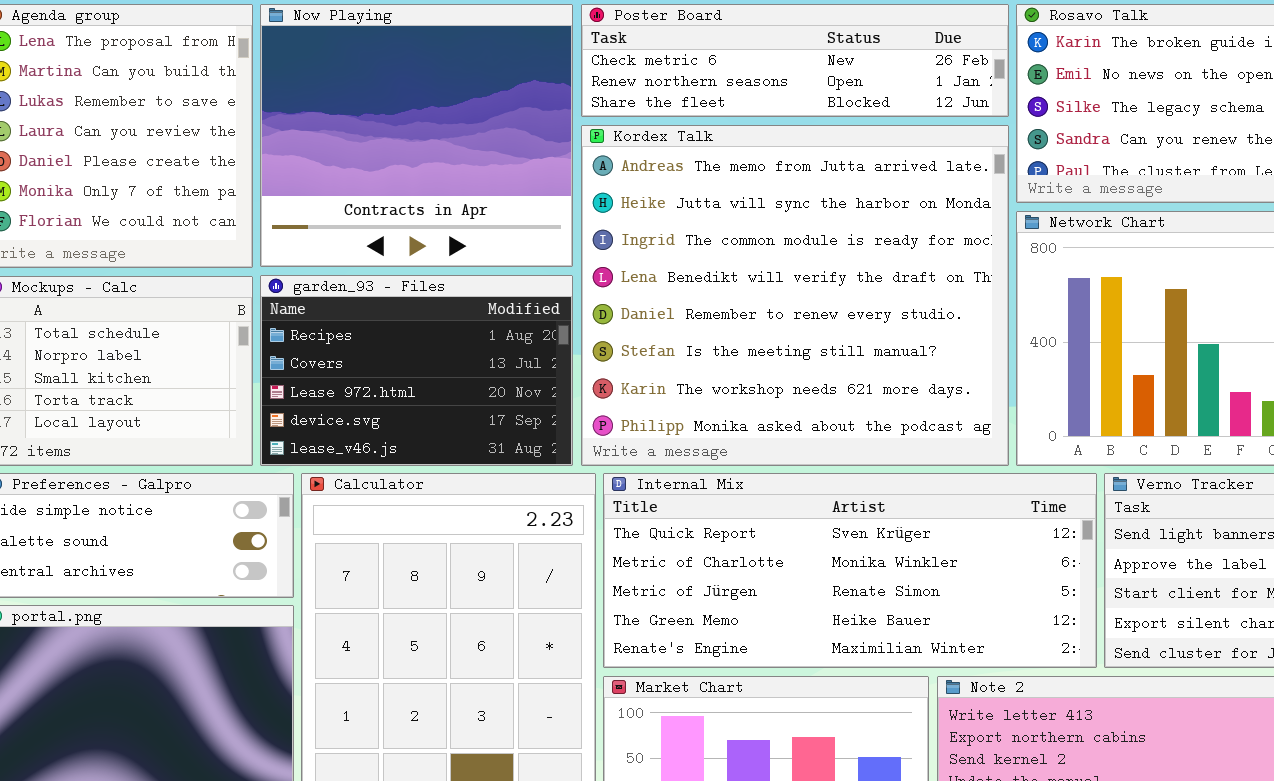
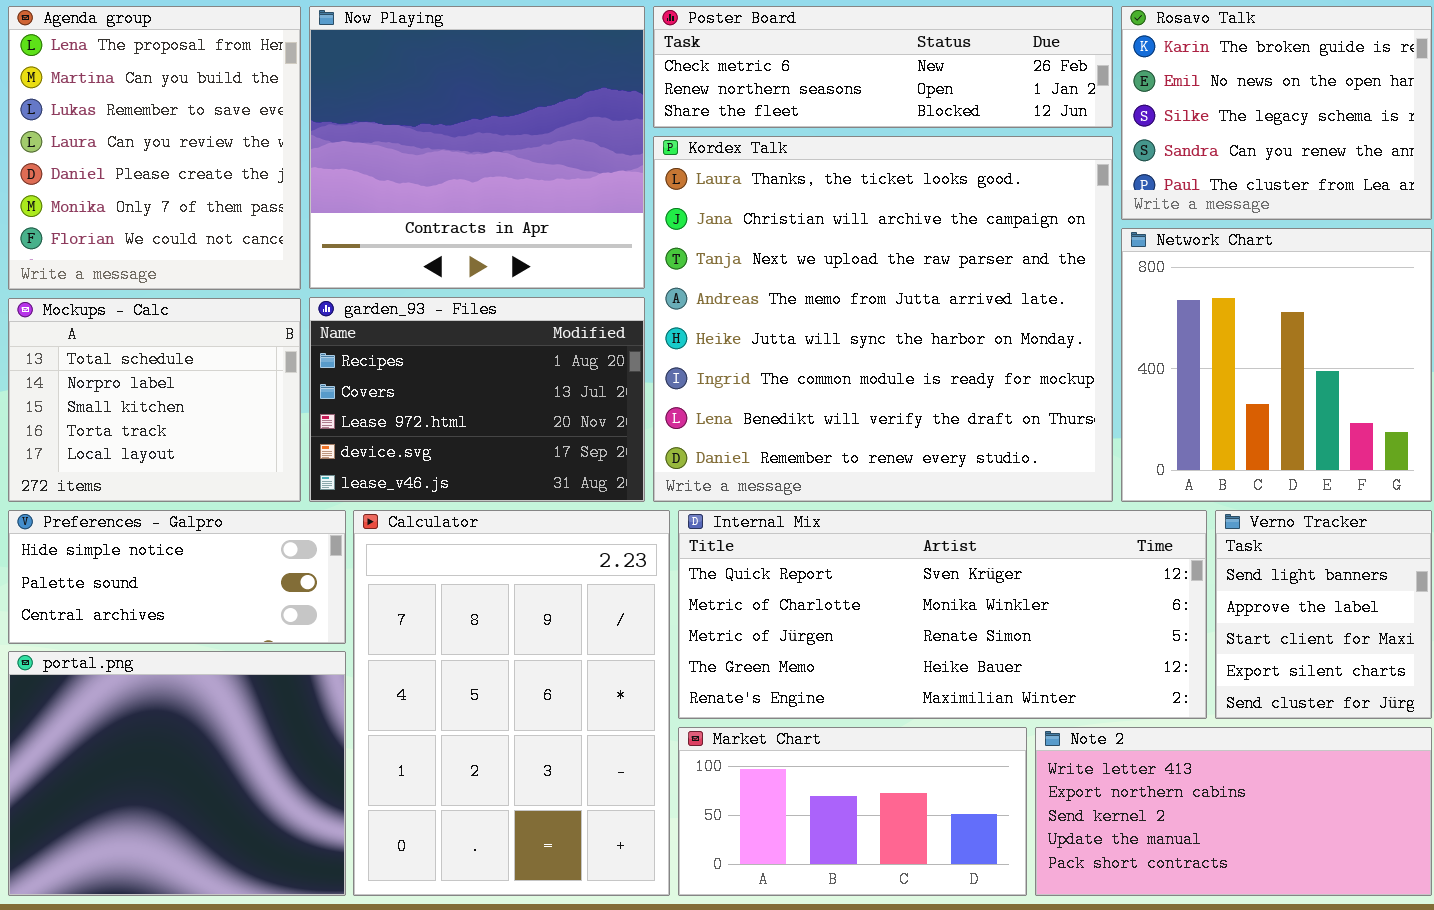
Kordex Talk: [581,125,1009,466] -> [653,136,1113,502], scrolled up 3 rows

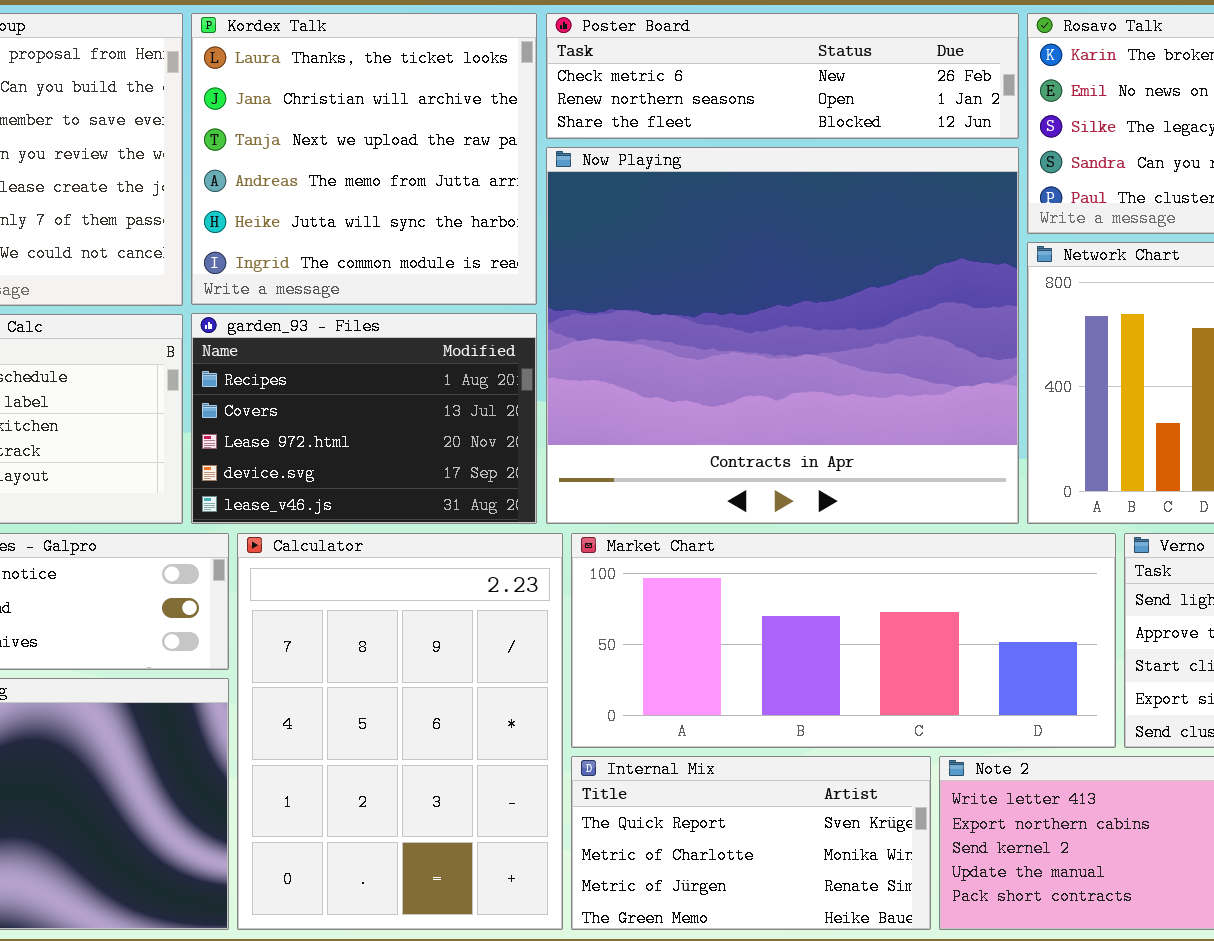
Now Playing: [309,6,645,289] -> [546,147,1019,524], moved, resized
Kordex Talk: [653,136,1113,502] -> [191,13,537,305], moved, resized
Internal Mix: [678,510,1207,719] -> [571,756,931,930], moved, resized
Market Chart: [678,727,1027,896] -> [571,533,1116,748], moved, resized

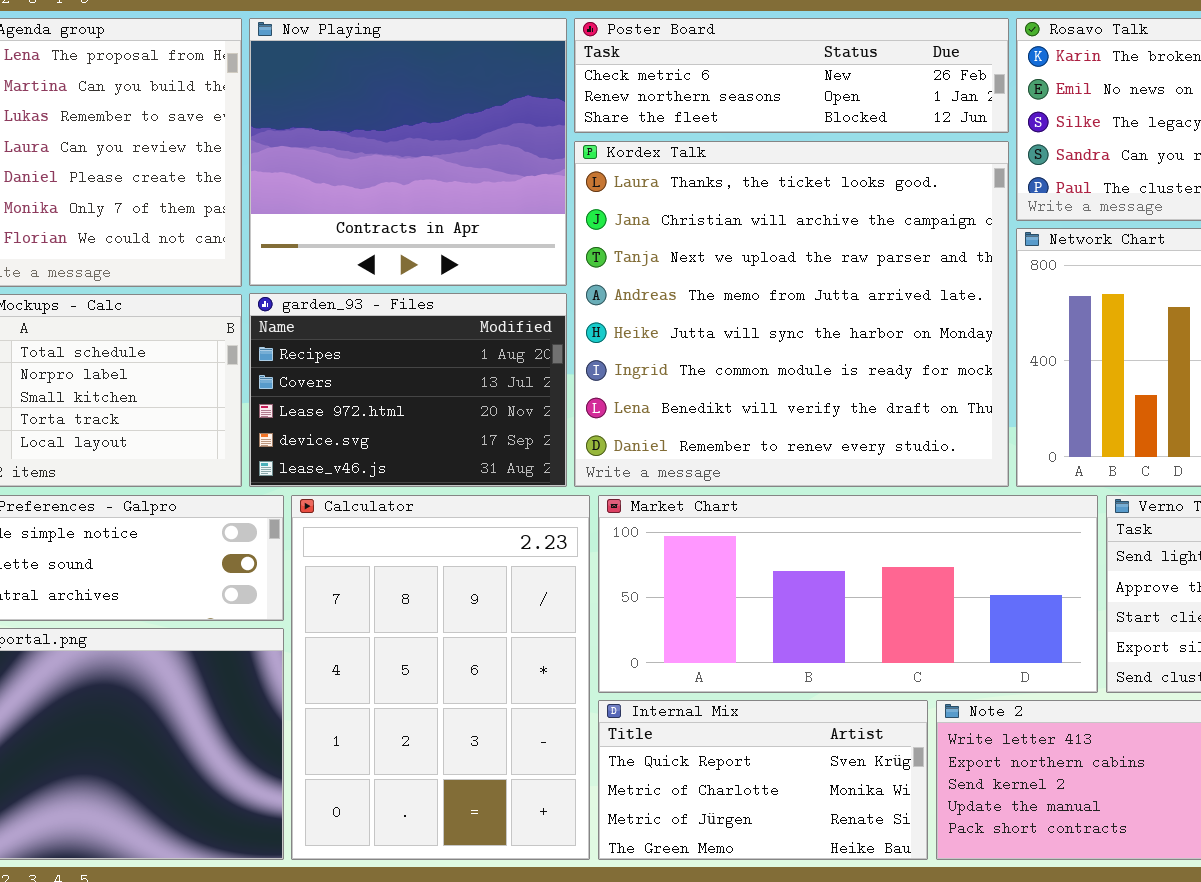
Kordex Talk: [191,13,537,305] -> [574,141,1009,487], moved, resized
Now Playing: [546,147,1019,524] -> [249,18,567,286], moved, resized

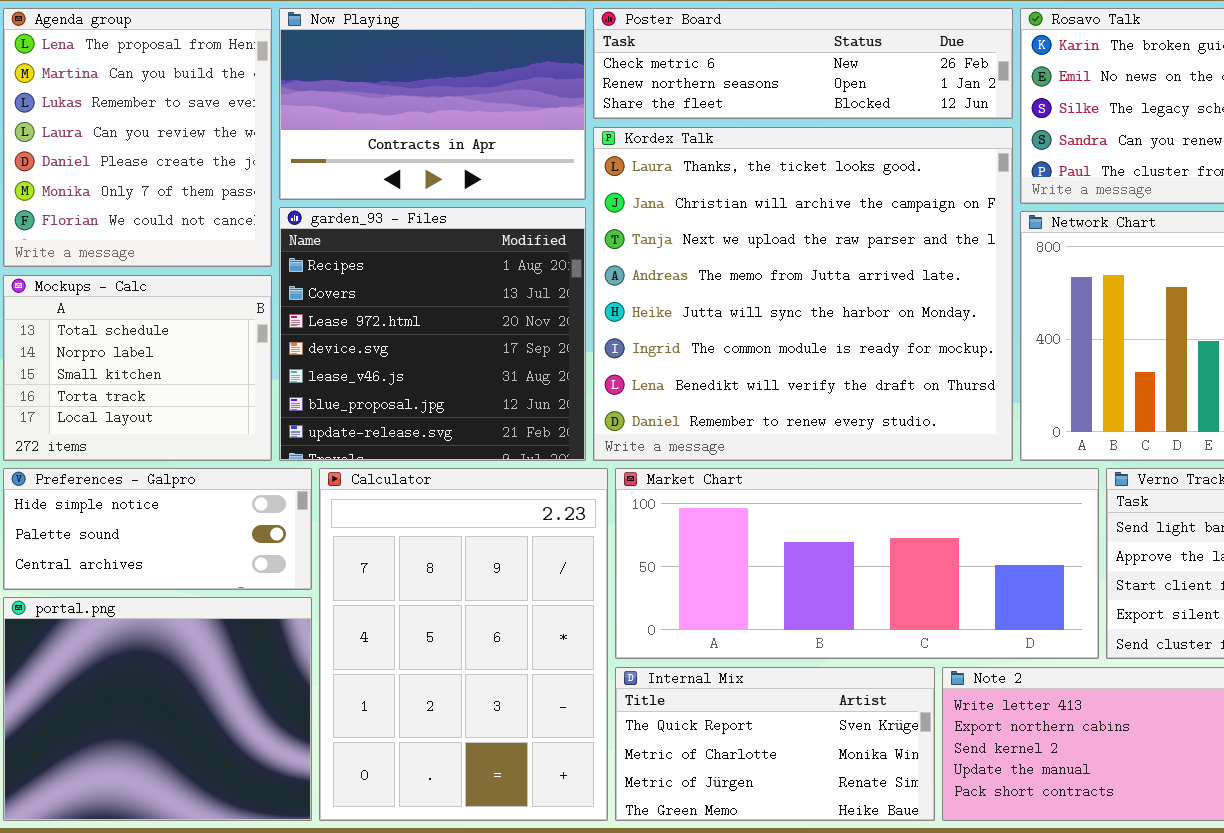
Now Playing: [249,18,567,286] -> [279,8,586,200], resized
garden_93 - Files: [249,293,567,487] -> [279,207,586,461], resized

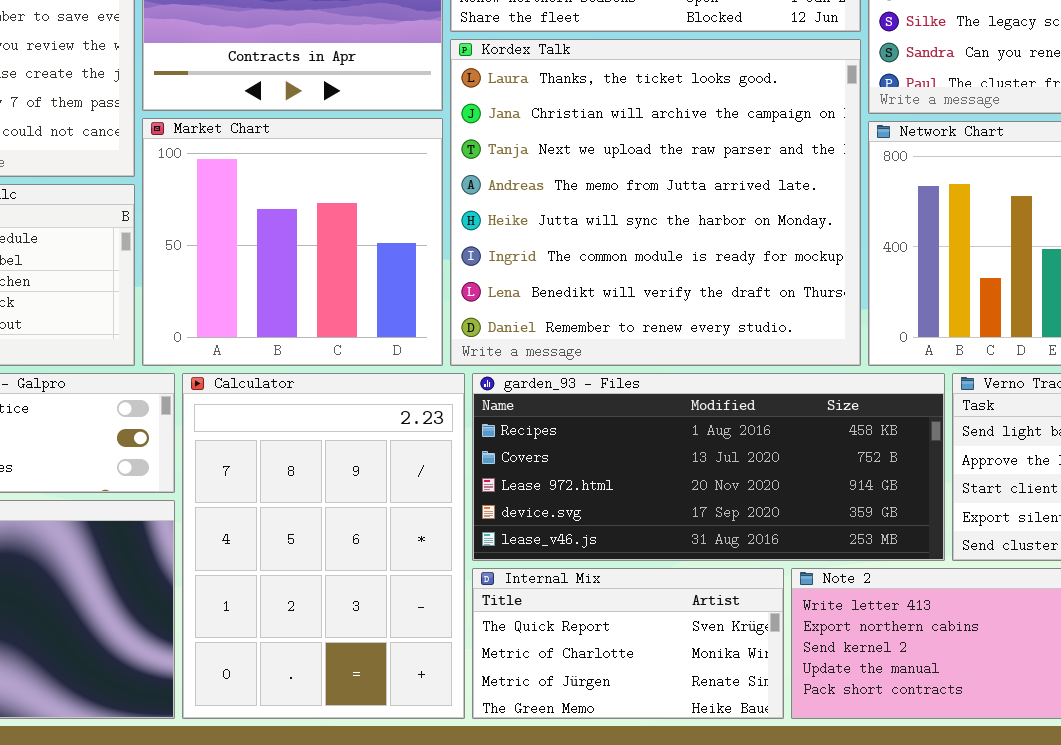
garden_93 - Files: [279,207,586,461] -> [472,373,945,561], moved, resized
Market Chart: [615,468,1099,659] -> [142,118,443,366], moved, resized

